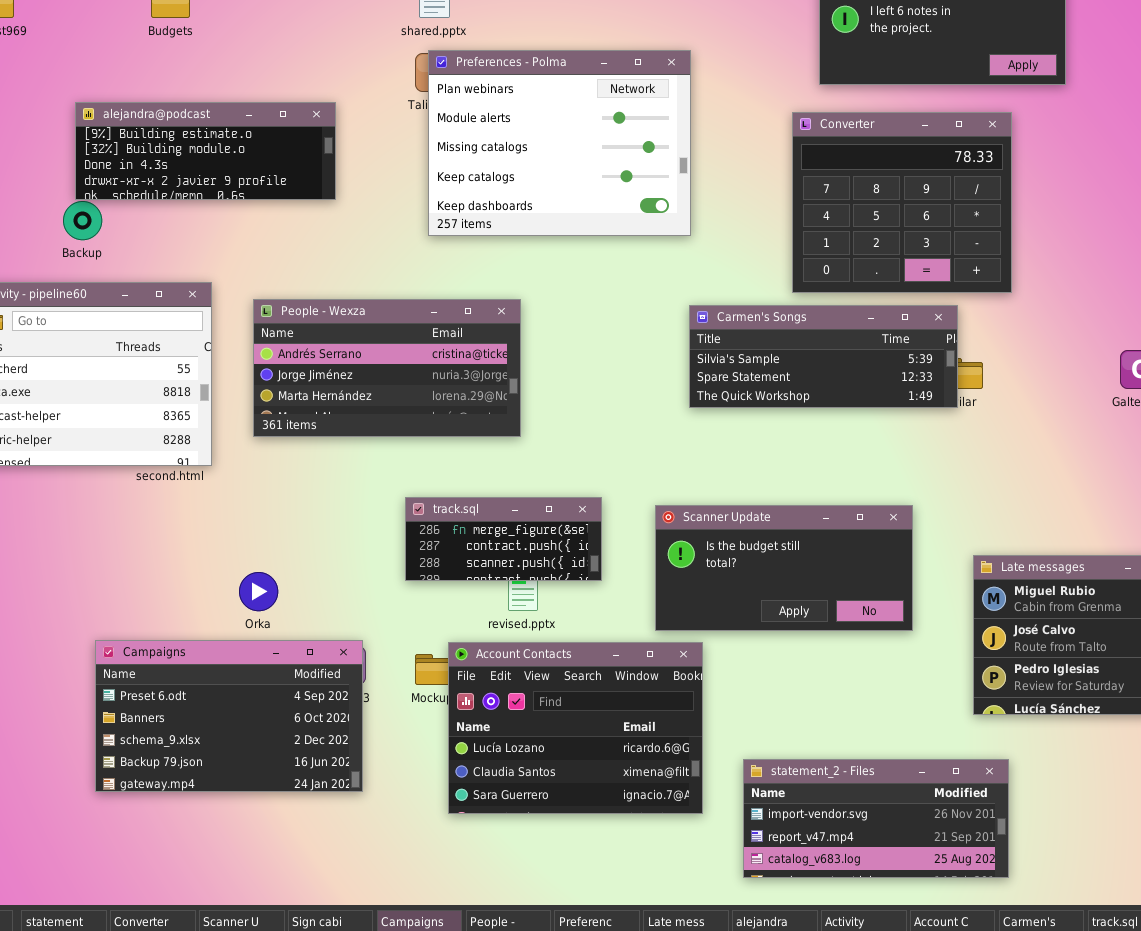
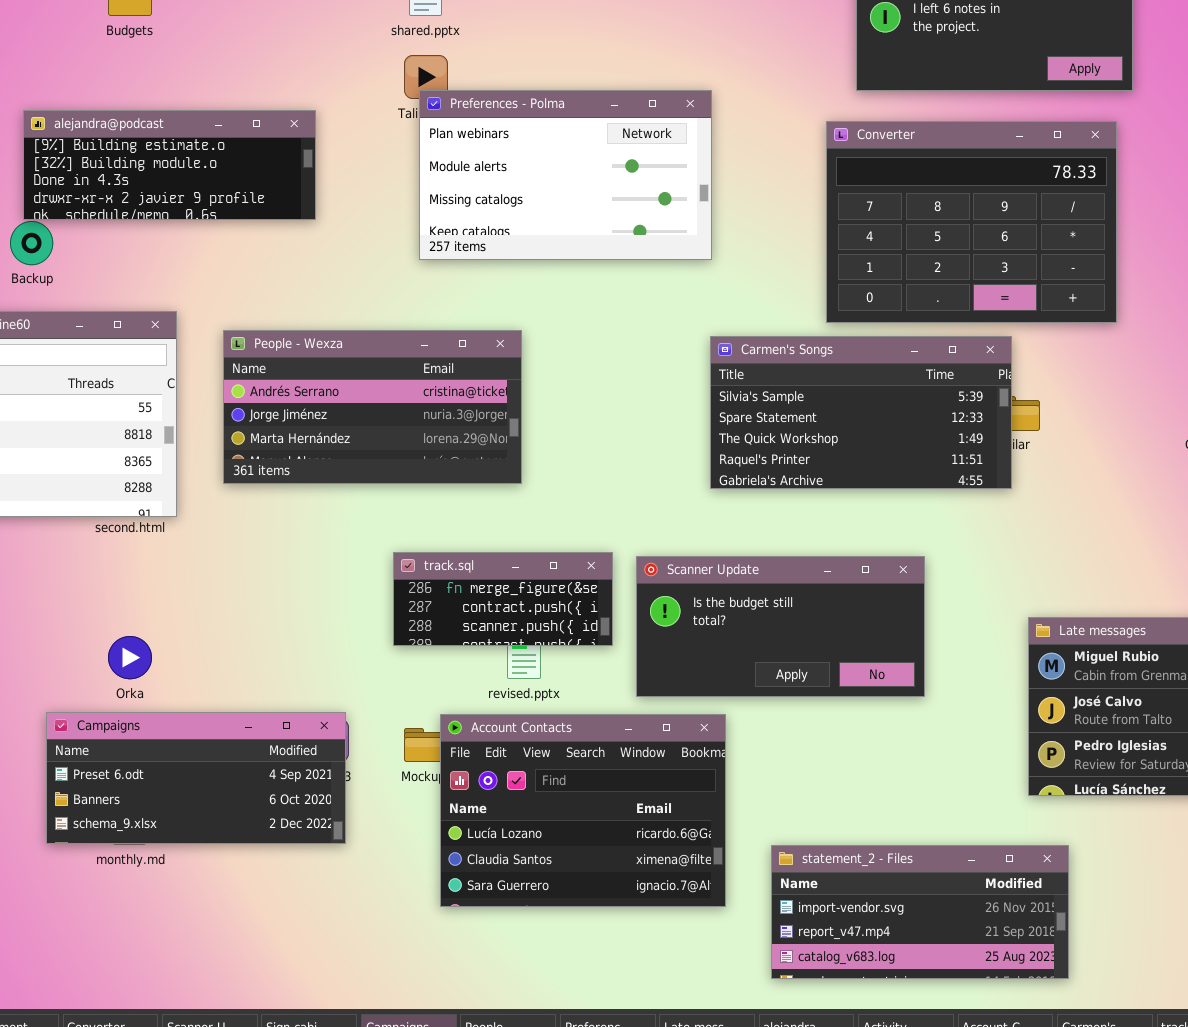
Preferences - Polma: [428,50,691,236] -> [419,90,712,260], resized
Converter: [792,112,1012,293] -> [826,121,1117,323], resized
Carmen's Songs: [689,305,958,408] -> [710,336,1012,489], resized
Scanner Update: [655,505,913,631] -> [636,556,925,697], moved
Orka: [239,572,278,611] -> [108,636,152,679], moved
Campaigns: [95,640,363,792] -> [46,712,346,844], resized

